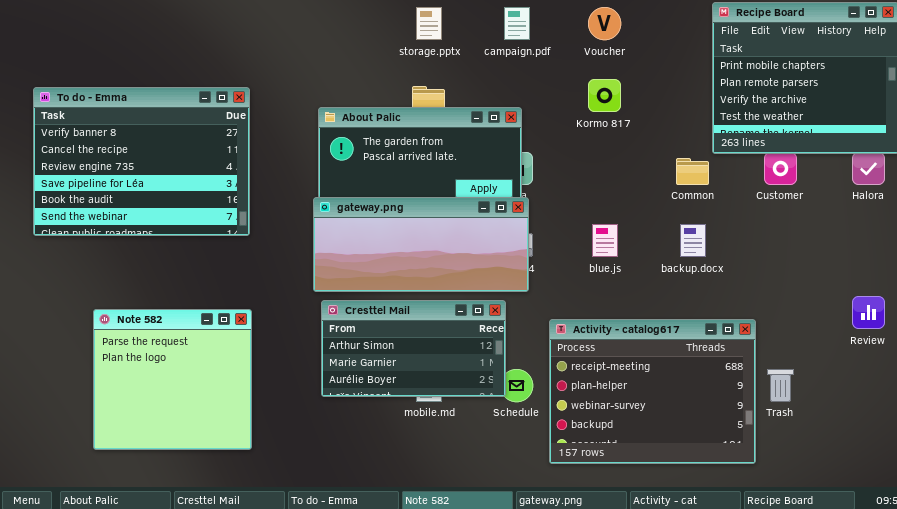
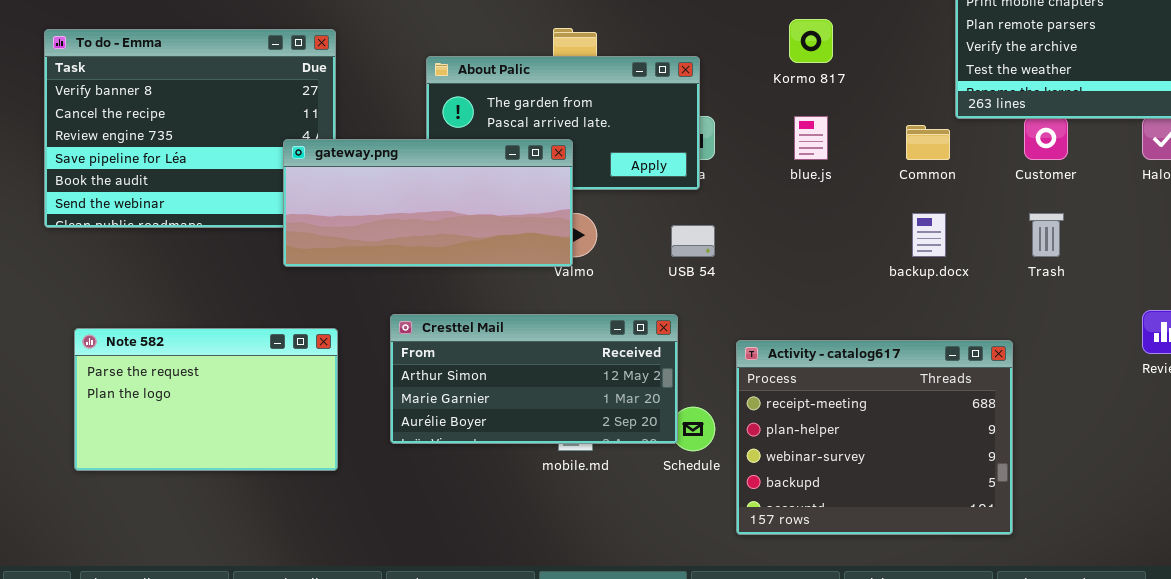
gateway.png: [313,197,529,292] -> [283,139,573,267], moved
blue.js: [592,224,618,257] -> [794,116,828,160], moved
Cresttel Mail: [321,300,506,397] -> [390,314,678,444], resized
Note 582: [93,309,252,450] -> [74,328,338,471], resized
Trash: [767,369,794,402] -> [1029,213,1064,257], moved

